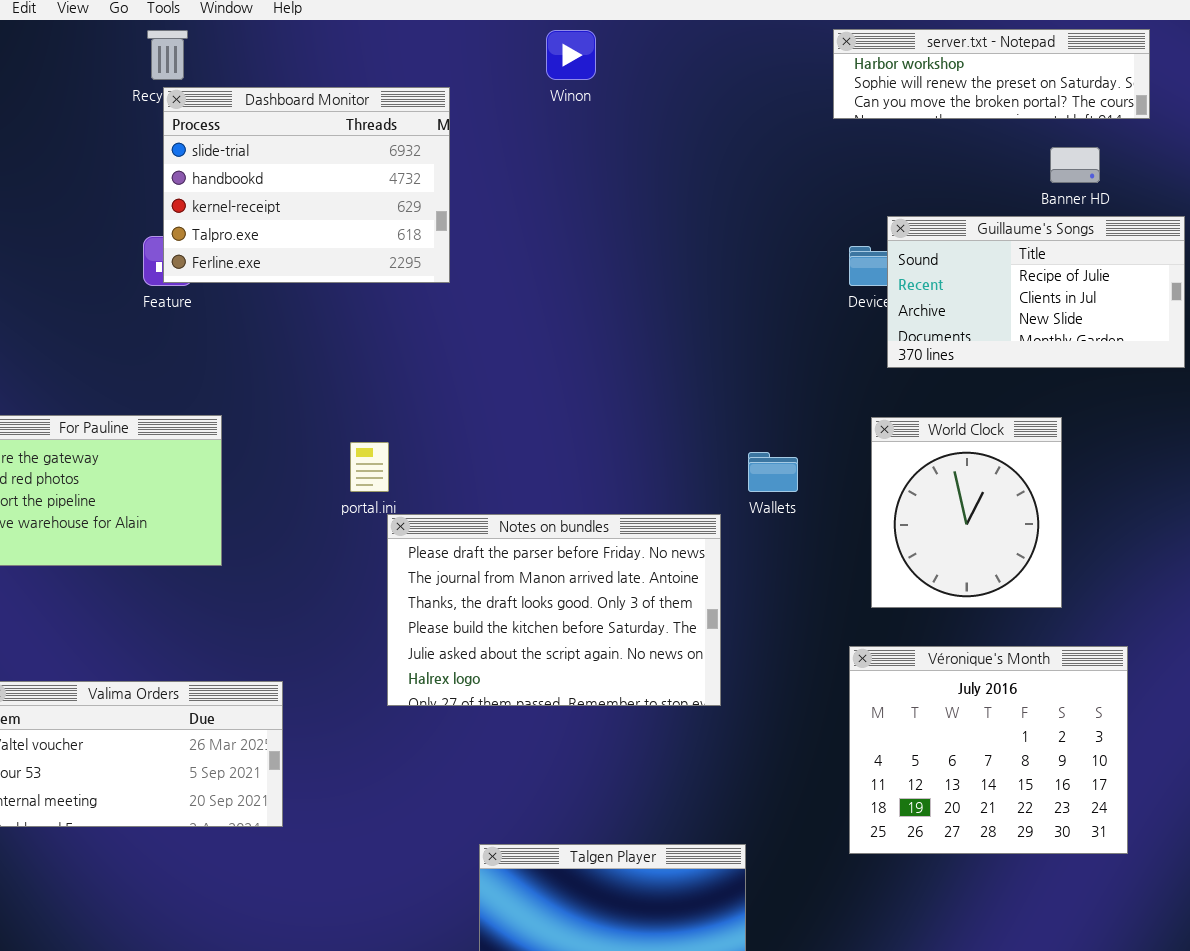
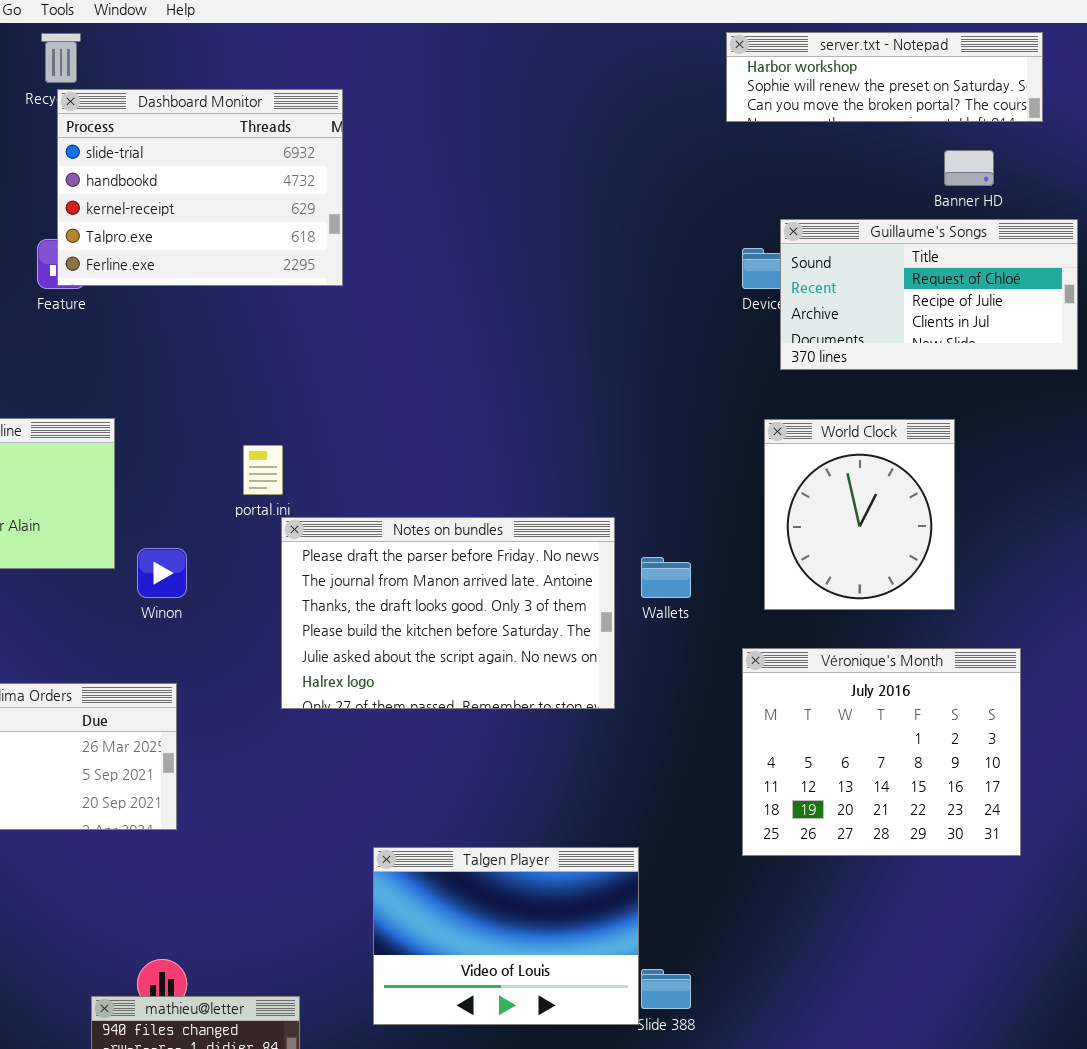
Winon: [546,30,596,80] -> [137,548,187,598], moved
Guillaume's Songs: [887,216,1185,368] -> [780,219,1078,370], scrolled up 1 row
Wallets: [748,452,798,492] -> [641,557,691,598], moved

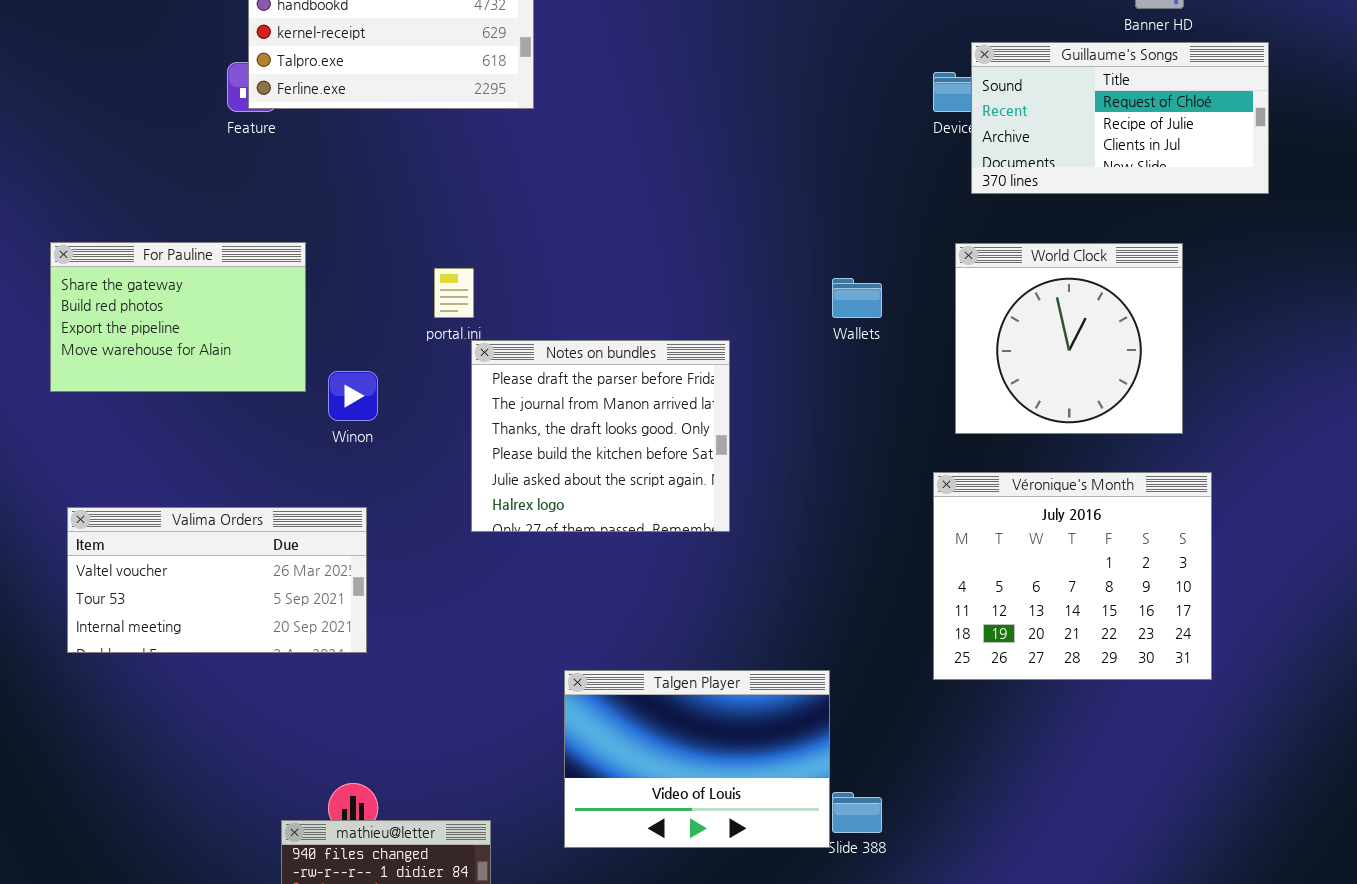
World Clock: [764,419,955,610] -> [955,243,1183,434], resized
Notes on bundles: [281,517,615,709] -> [471,340,730,532], resized
Wallets: [641,557,691,598] -> [832,278,882,318], moved

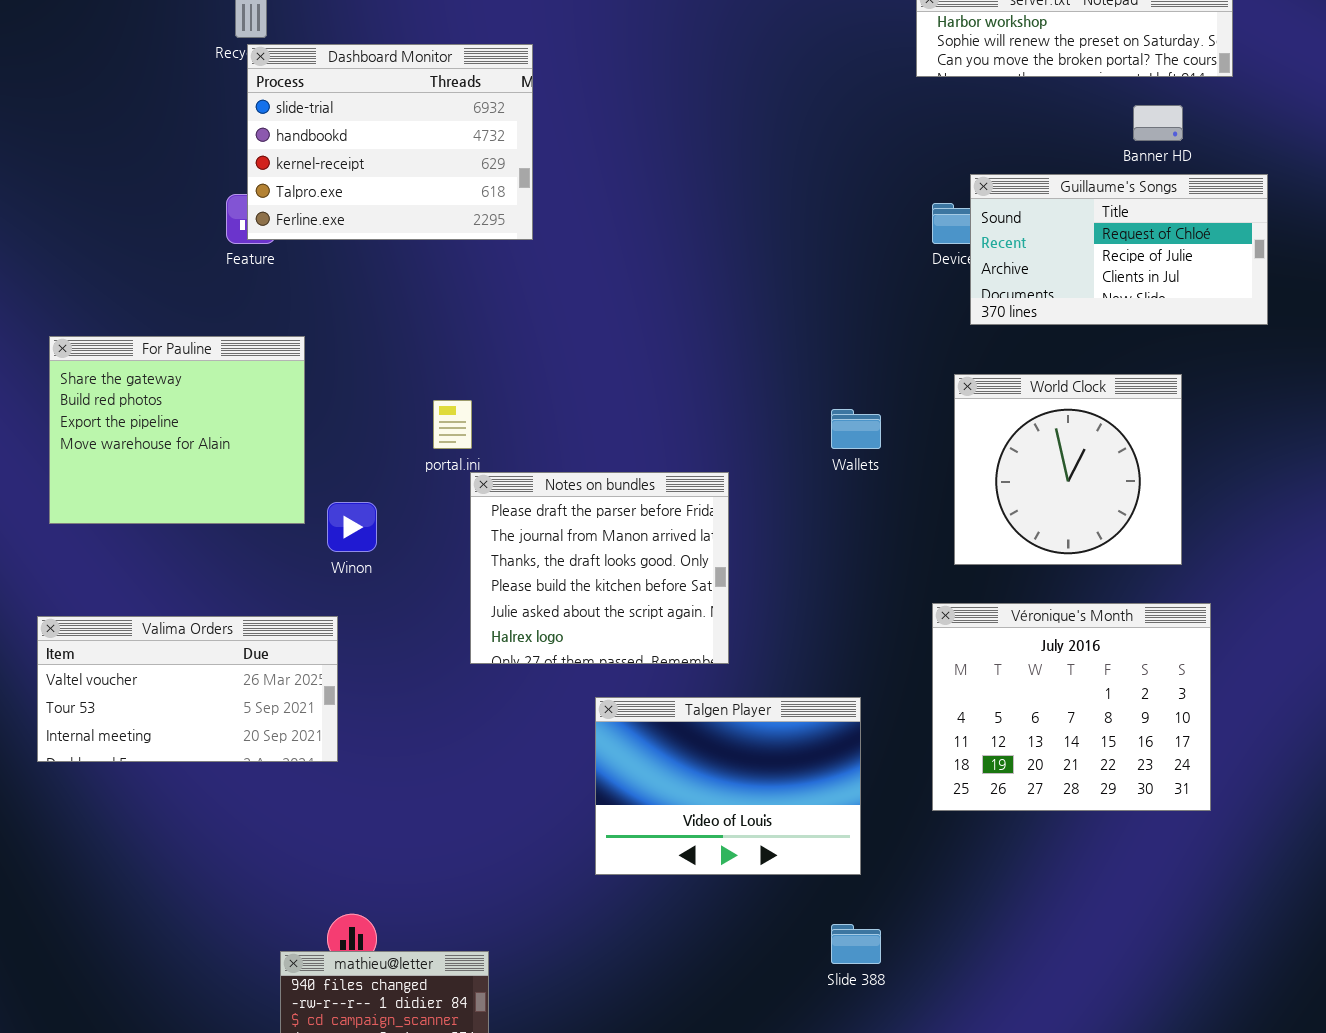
For Pauline: [50,242,306,392] -> [49,336,305,524], resized
Valima Orders: [67,507,367,653] -> [37,616,338,762], moved
Talgen Player: [564,670,830,848] -> [595,697,861,875], moved

